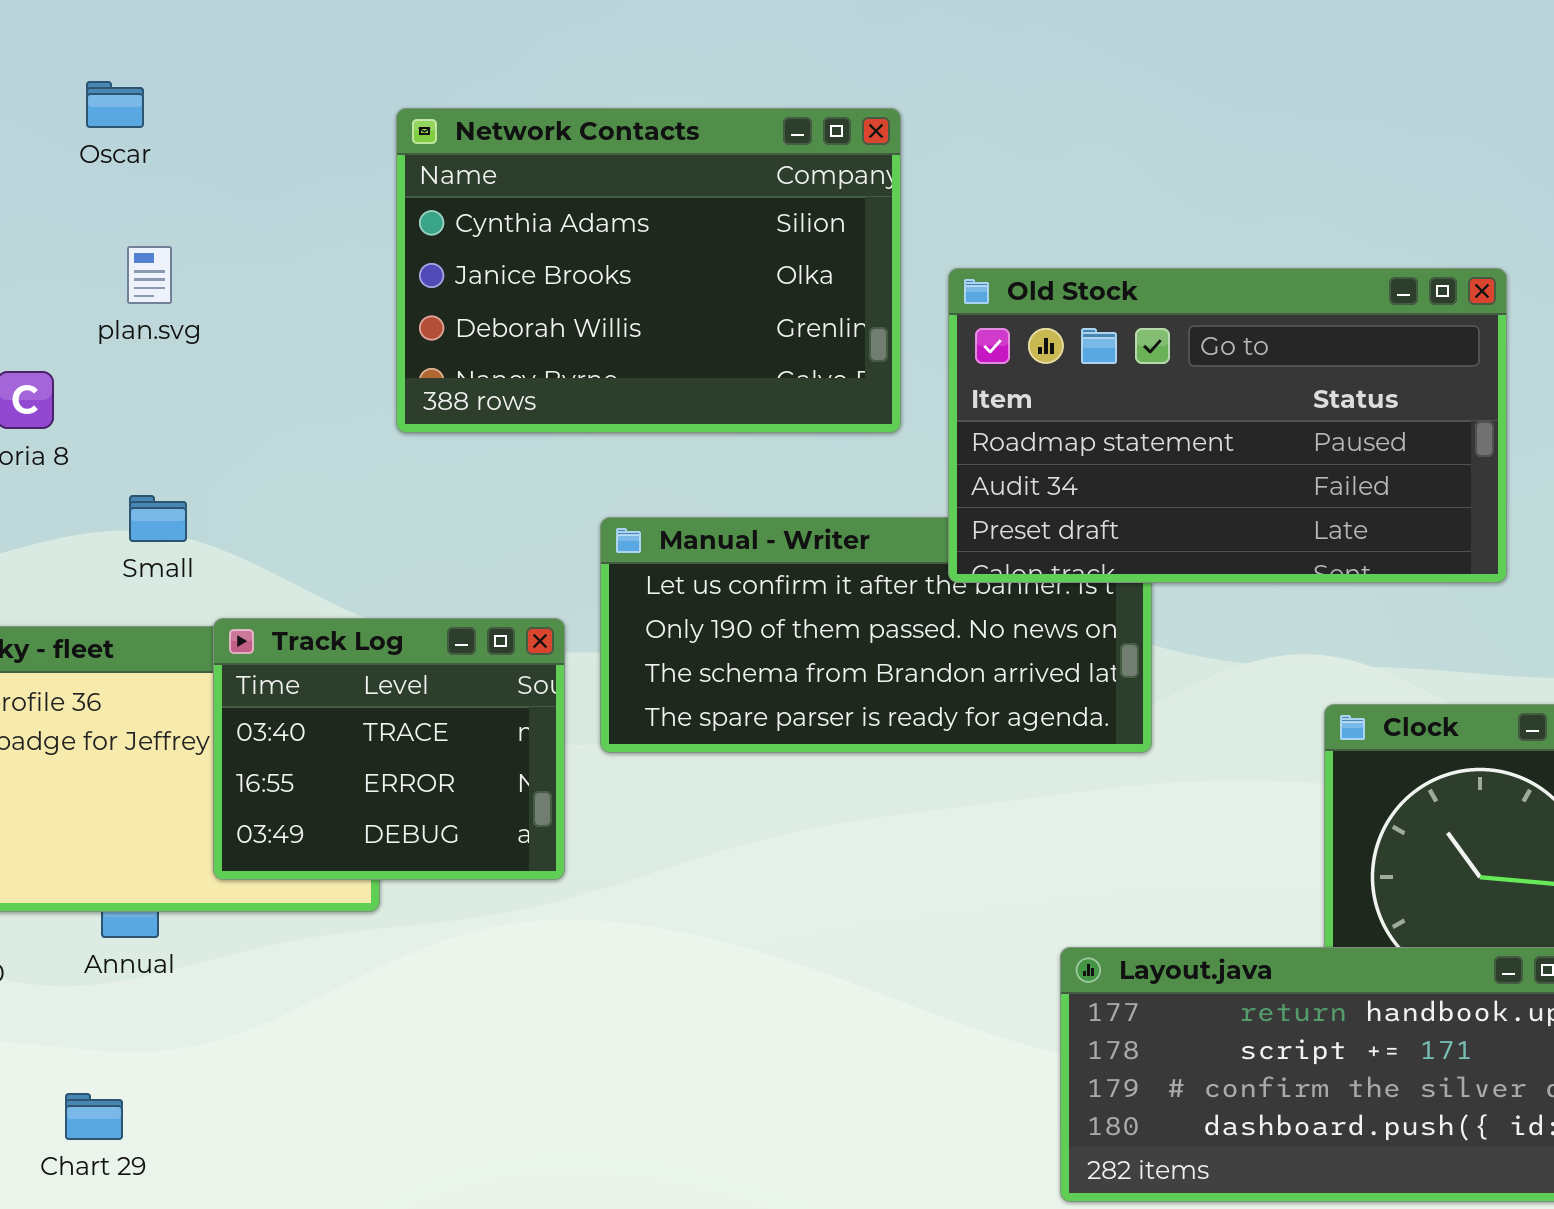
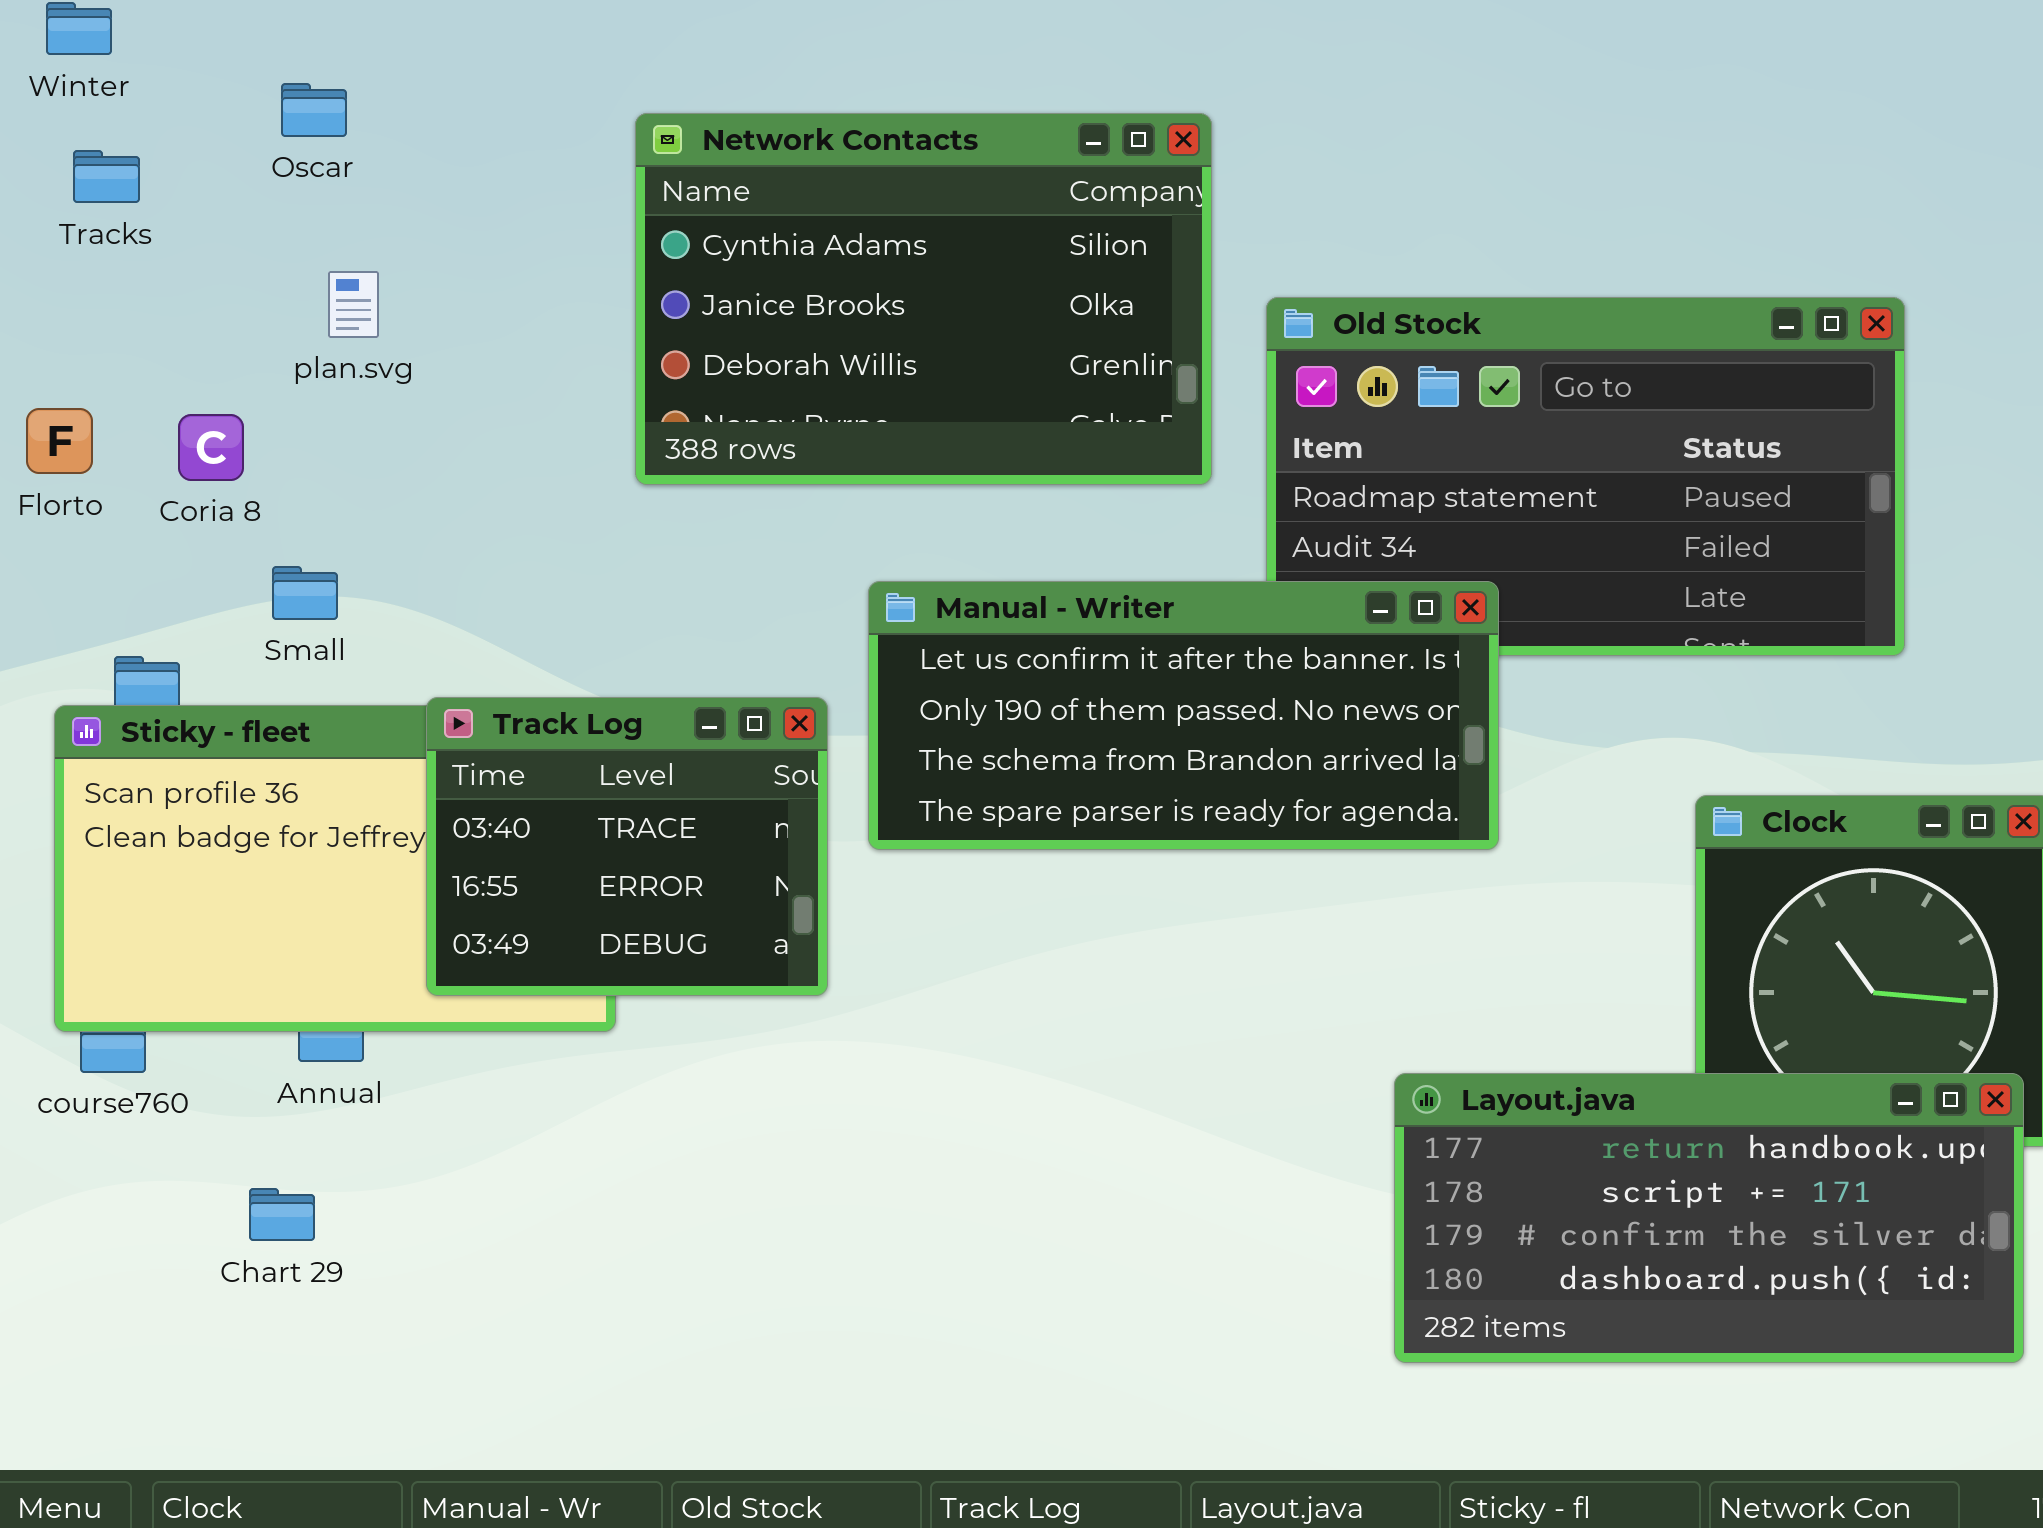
Small: [129,495,187,542] -> [272,566,338,620], moved
Manual - Writer: [600,517,1152,753] -> [868,581,1499,850], raised
Chart 29: [65,1093,123,1140] -> [249,1188,315,1241], moved

